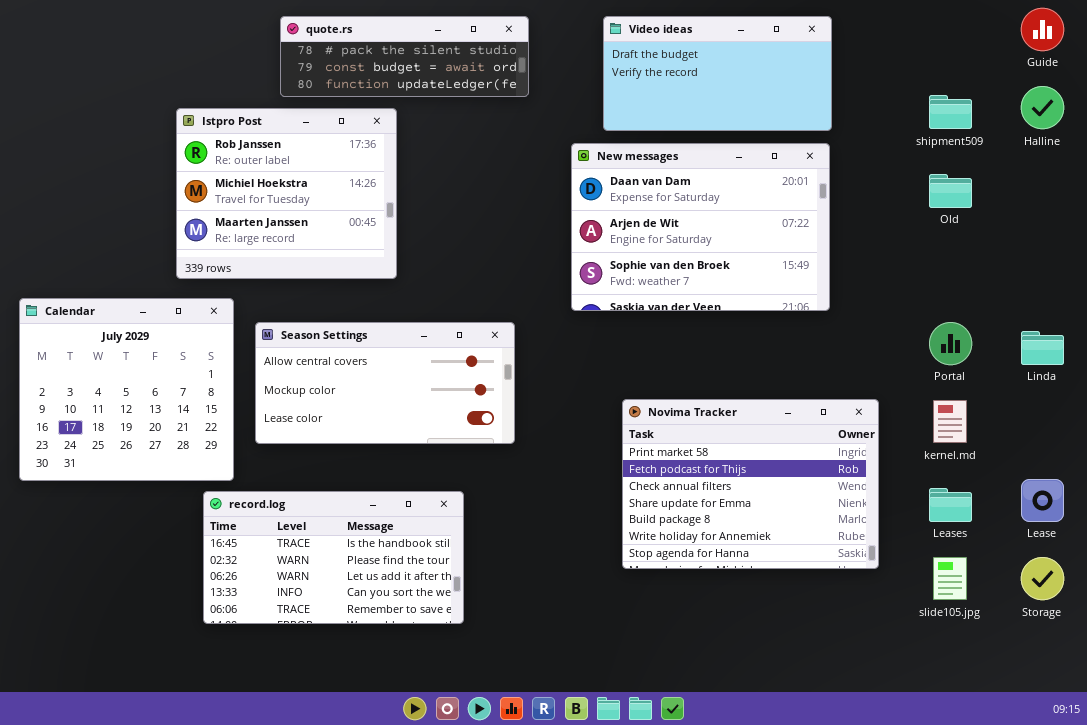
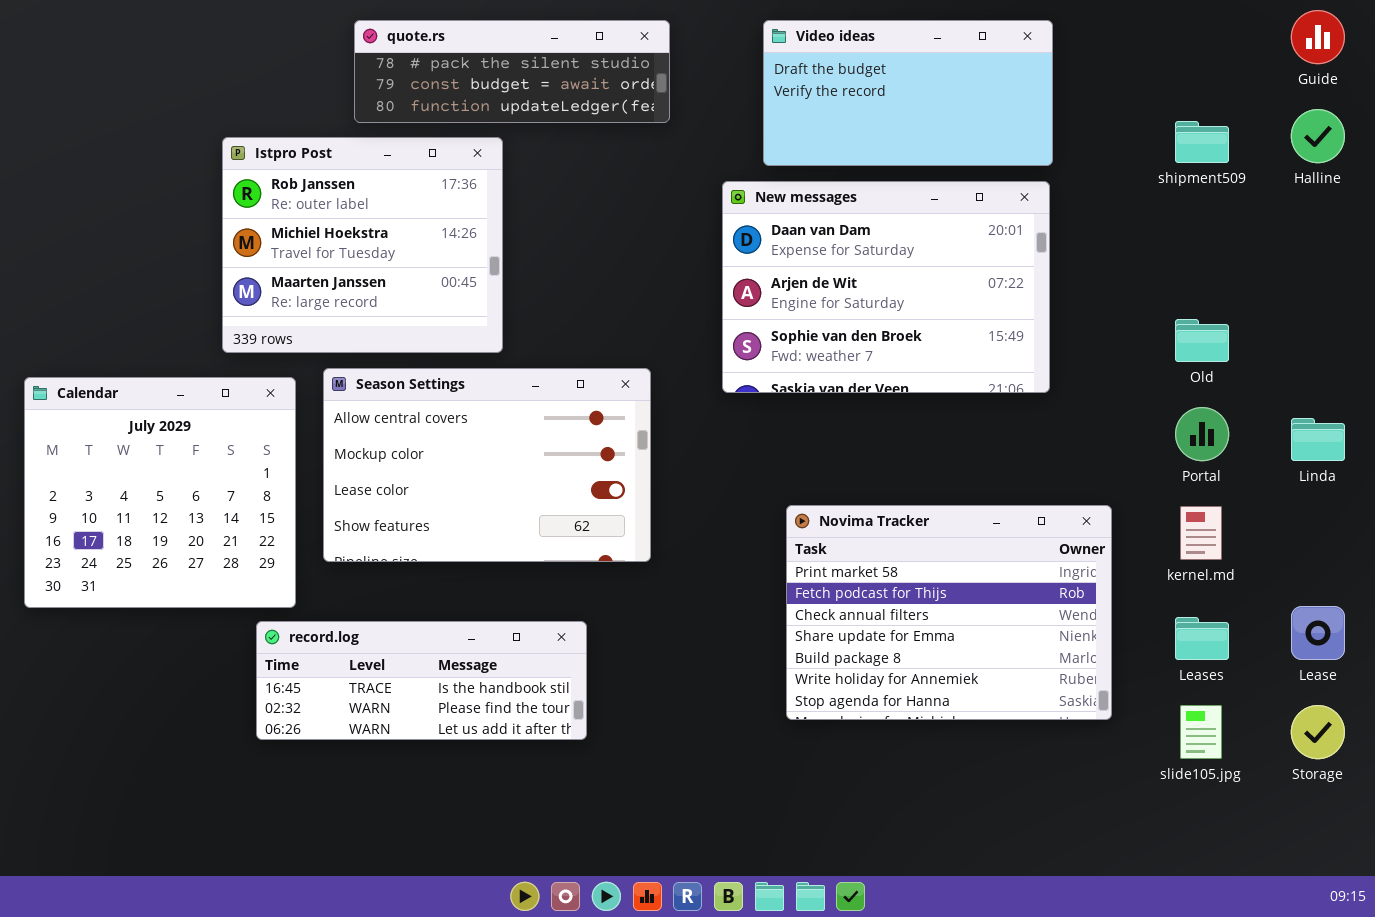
Old: [929,174,972,208] -> [1175,319,1229,362], moved
Season Settings: [255,322,515,444] -> [323,368,651,562], resized
record.log: [203,491,464,624] -> [256,621,587,740], resized

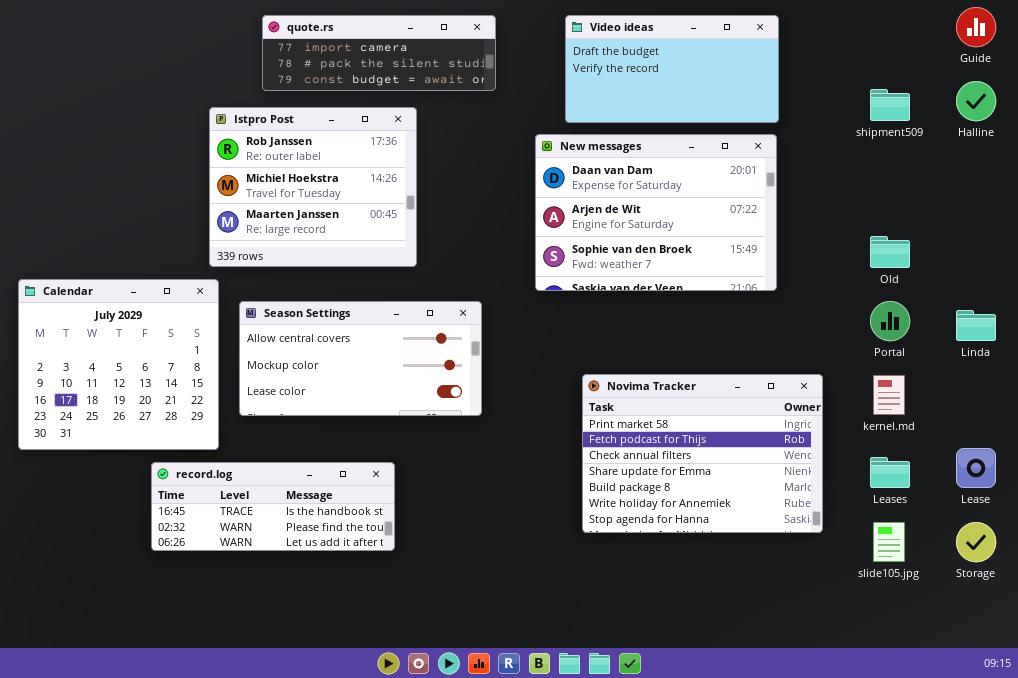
quote.rs: [354,20,670,123] -> [262,15,496,91], scrolled up 1 row
Istpro Post: [222,137,503,353] -> [209,107,417,267], moved
Season Settings: [323,368,651,562] -> [239,301,482,416], resized
record.log: [256,621,587,740] -> [151,462,395,551], moved

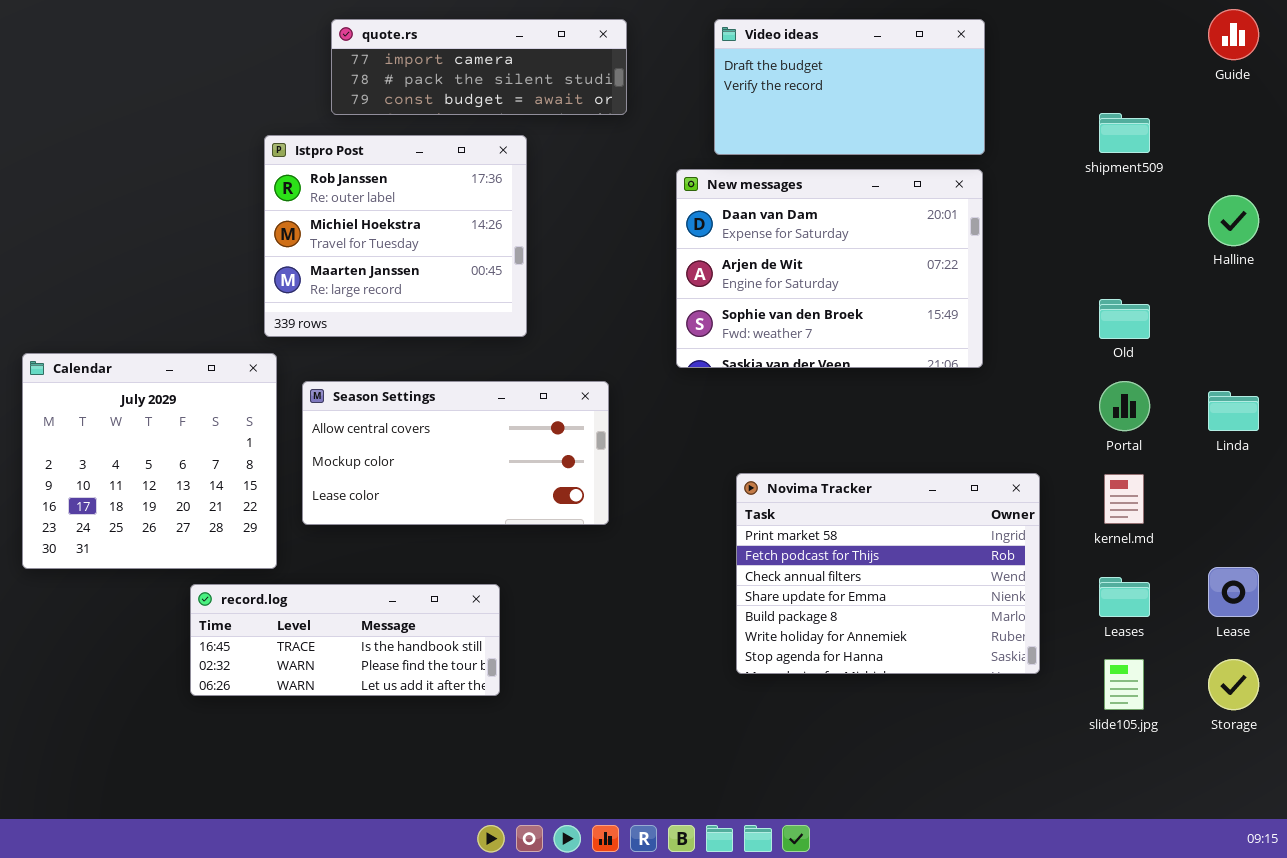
Halline: [956,81,996,121] -> [1208,195,1259,246], moved

